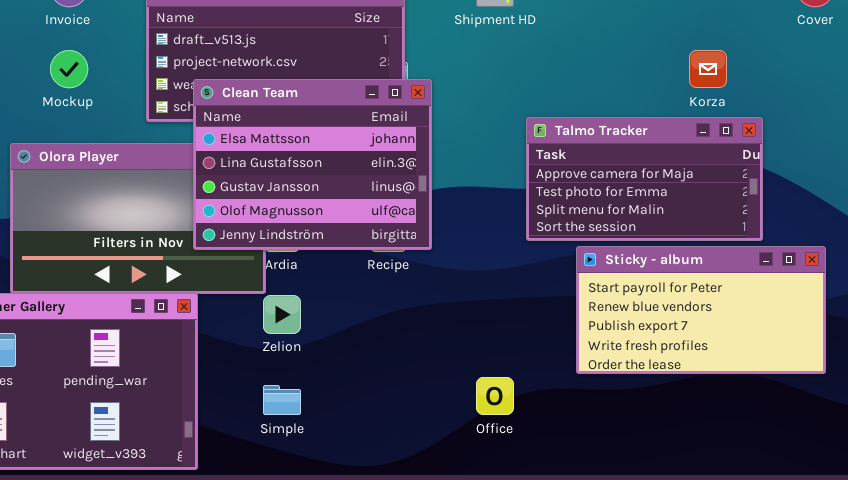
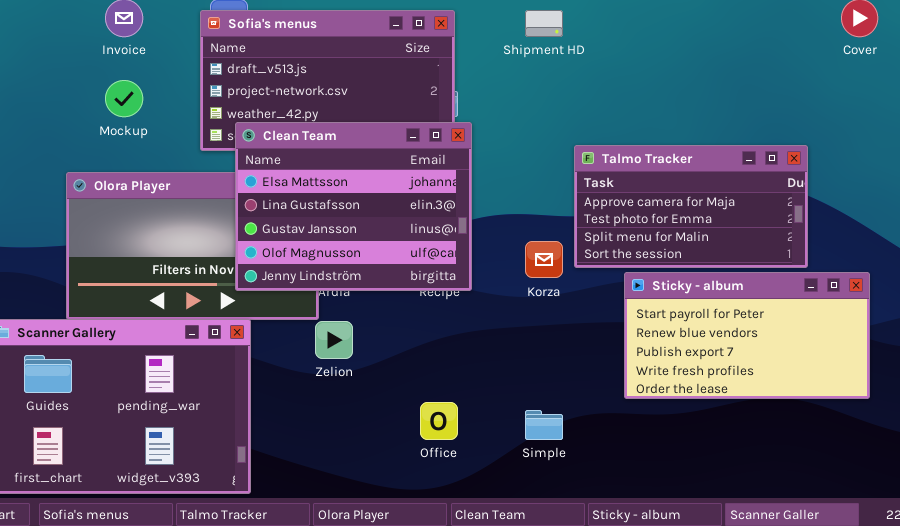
Korza: [689,50,727,88] -> [525,241,563,278], moved
Clean Team: [193,79,432,250] -> [235,122,472,291], moved
Office: [476,377,514,415] -> [420,402,458,440], moved
Simple: [263,385,301,415] -> [525,410,563,440], moved

